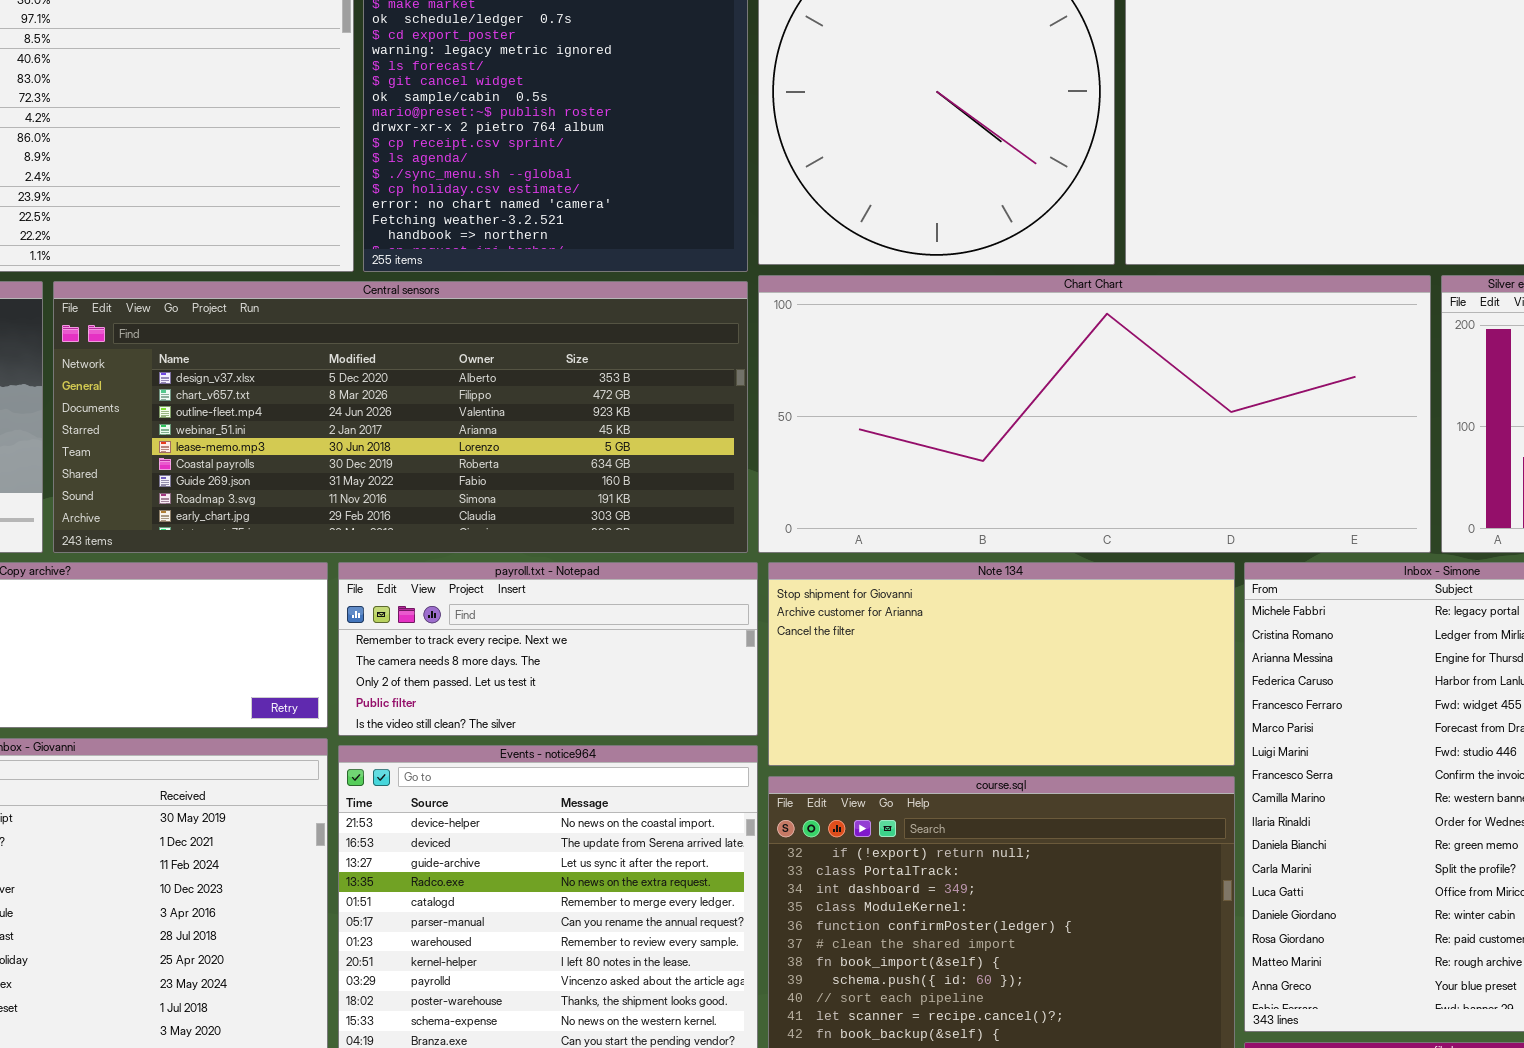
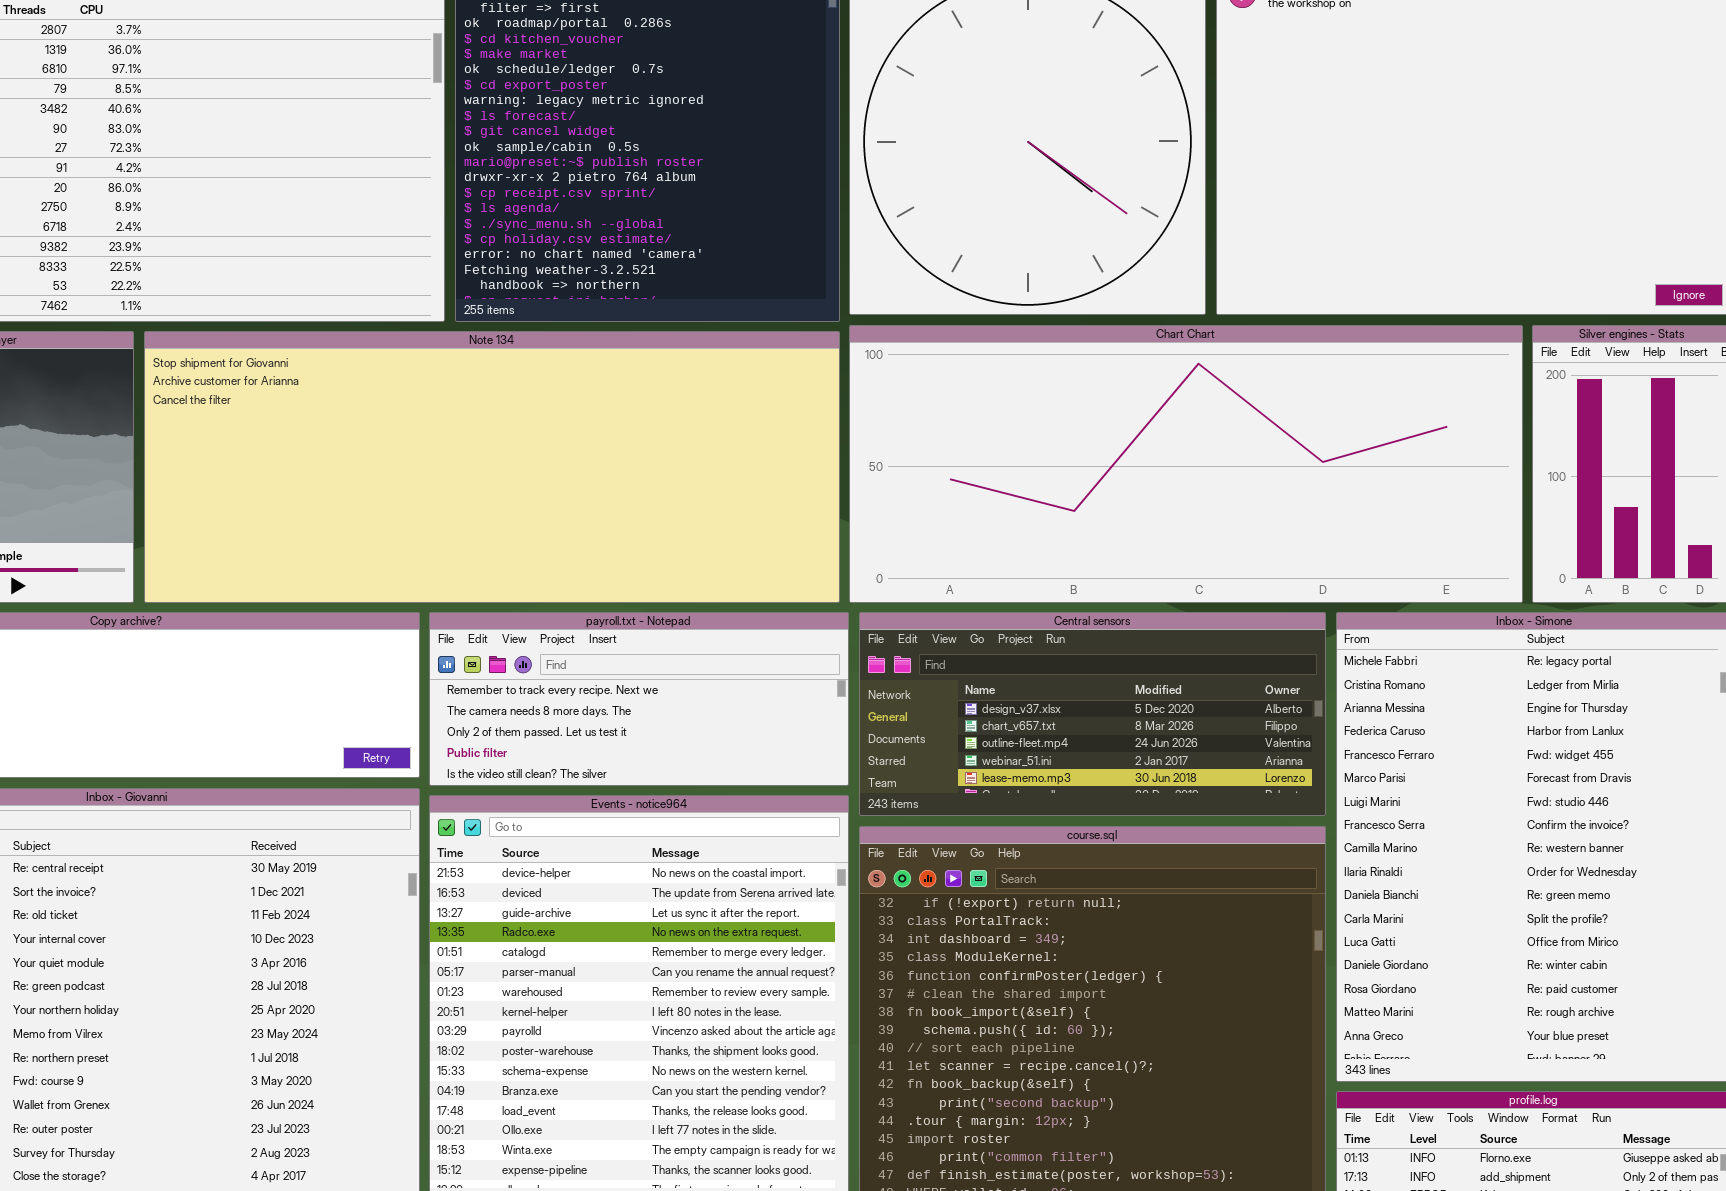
Central sensors: [53,281,748,553] -> [859,612,1326,816], moved, resized
Note 134: [768,562,1235,766] -> [144,331,840,603], moved, resized

